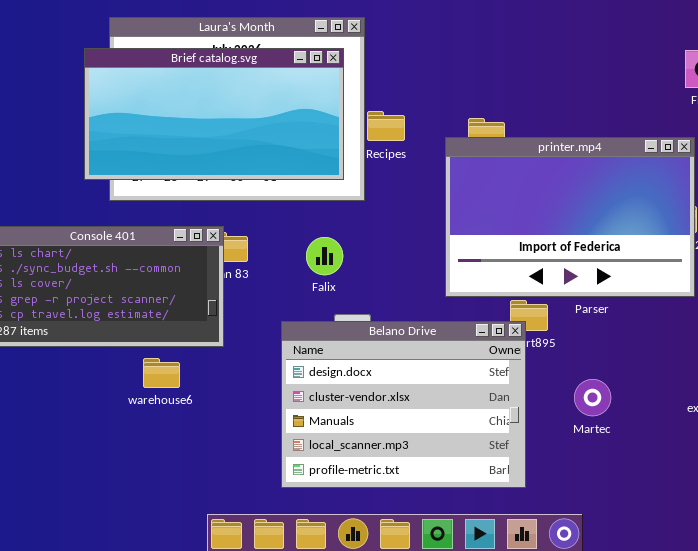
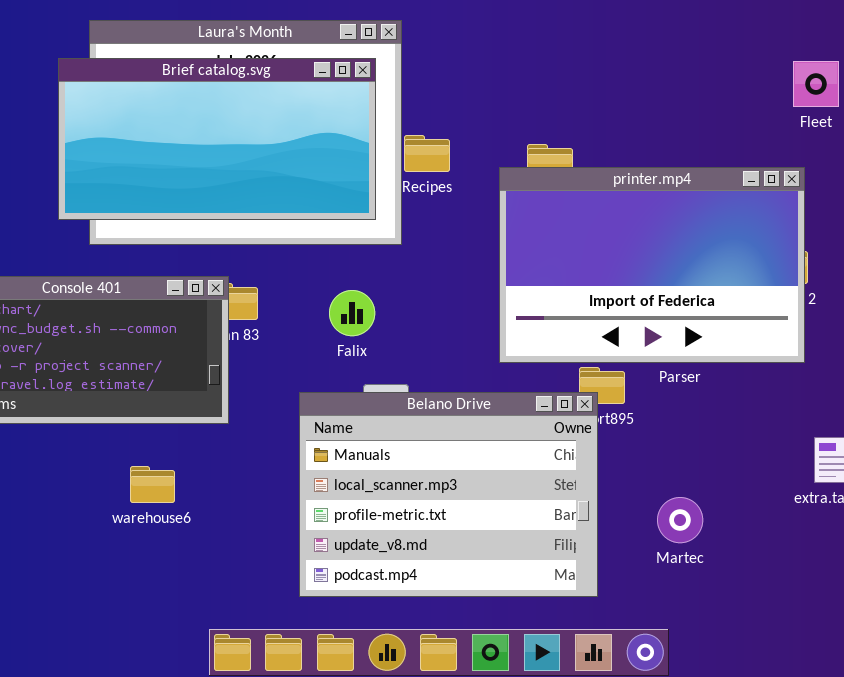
Belano Drive: [281,321,526,488] -> [299,392,598,597], scrolled down 2 rows
warehouse6: [143,358,180,388] -> [130,466,175,503], moved
Martec: [574,379,611,416] -> [657,497,703,543], moved

